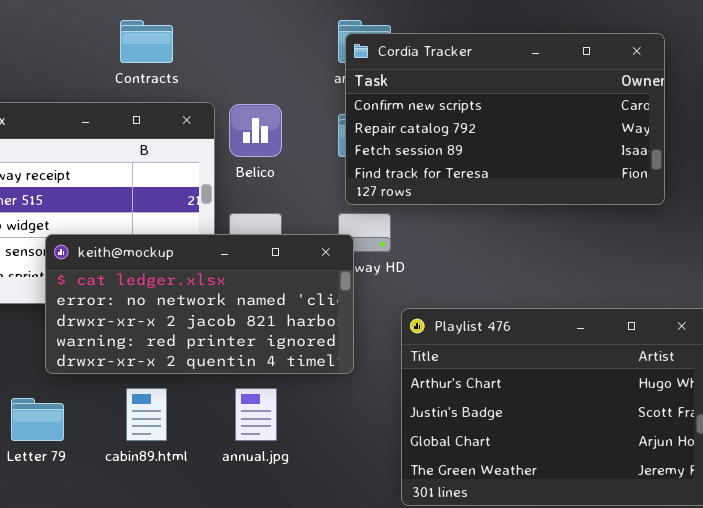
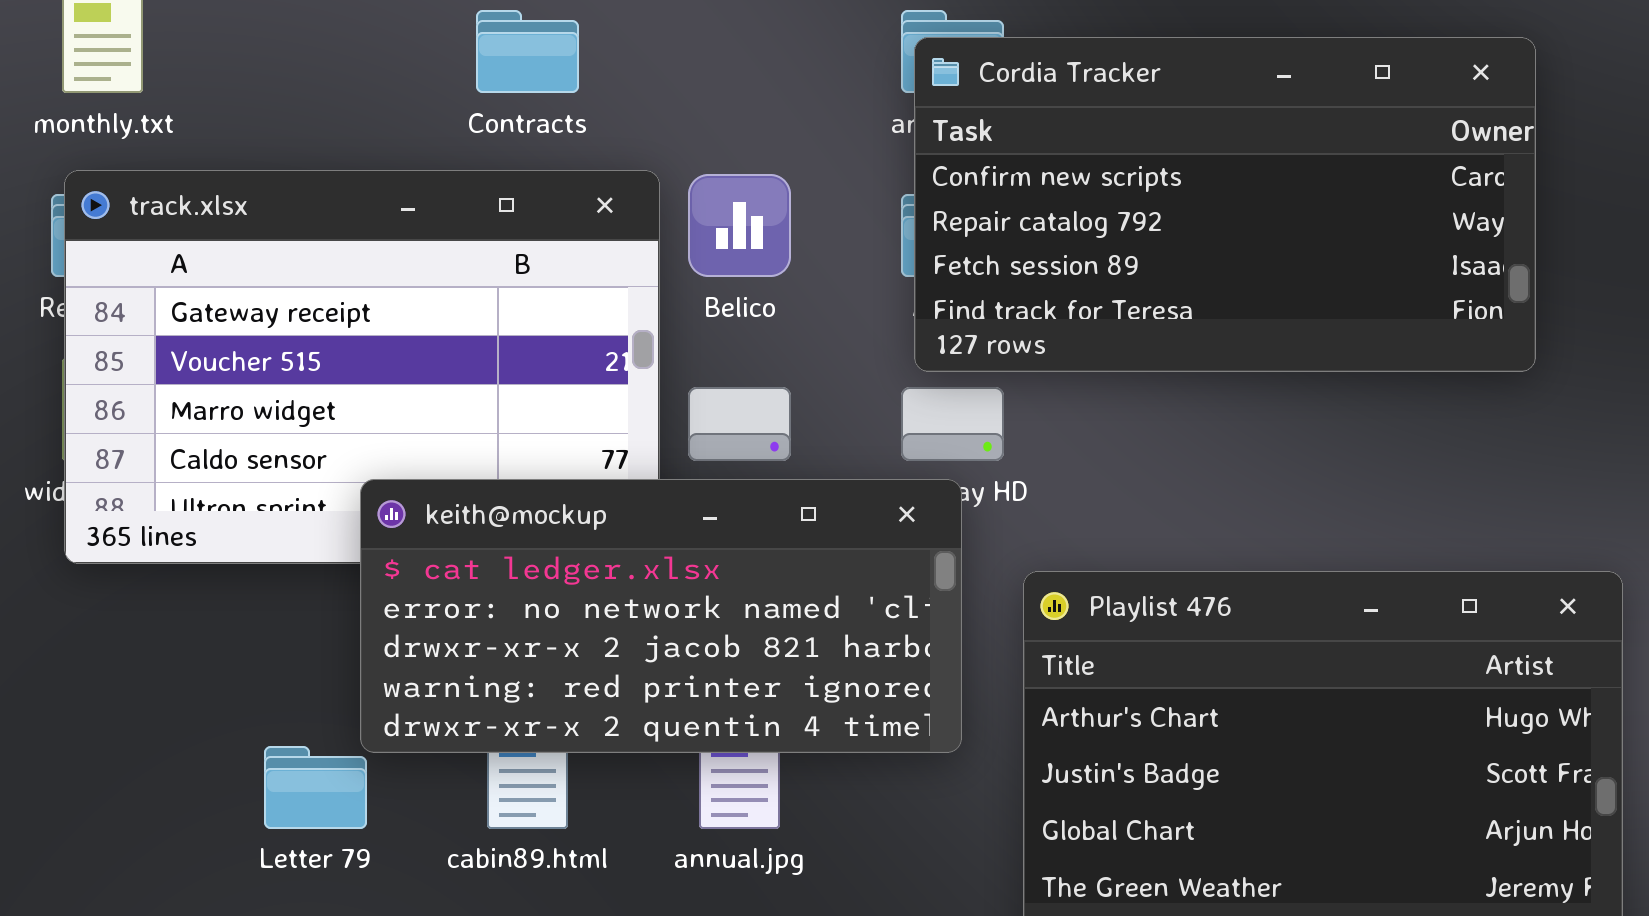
keith@mockup: [45,234,354,374] -> [360,479,962,753], moved

